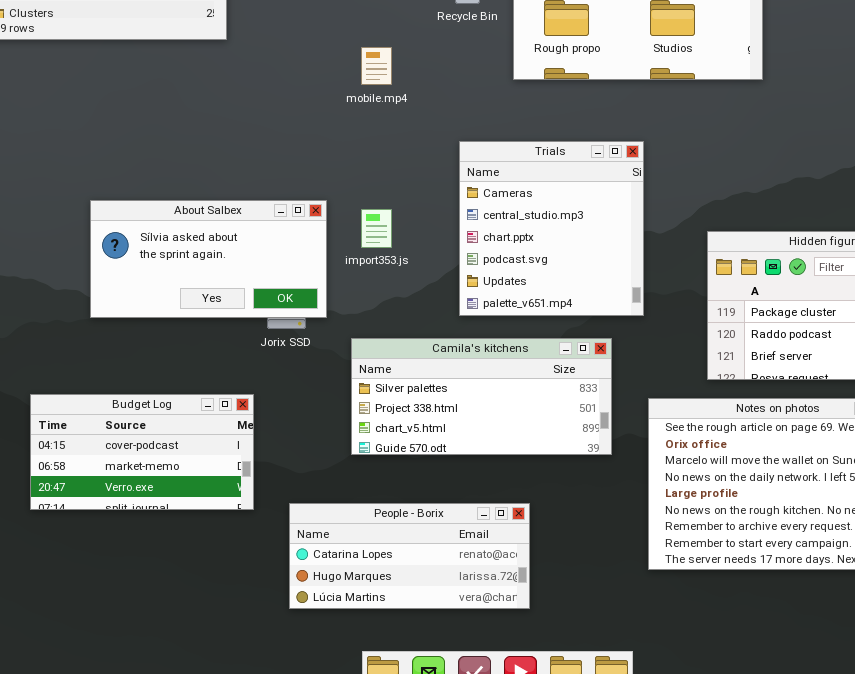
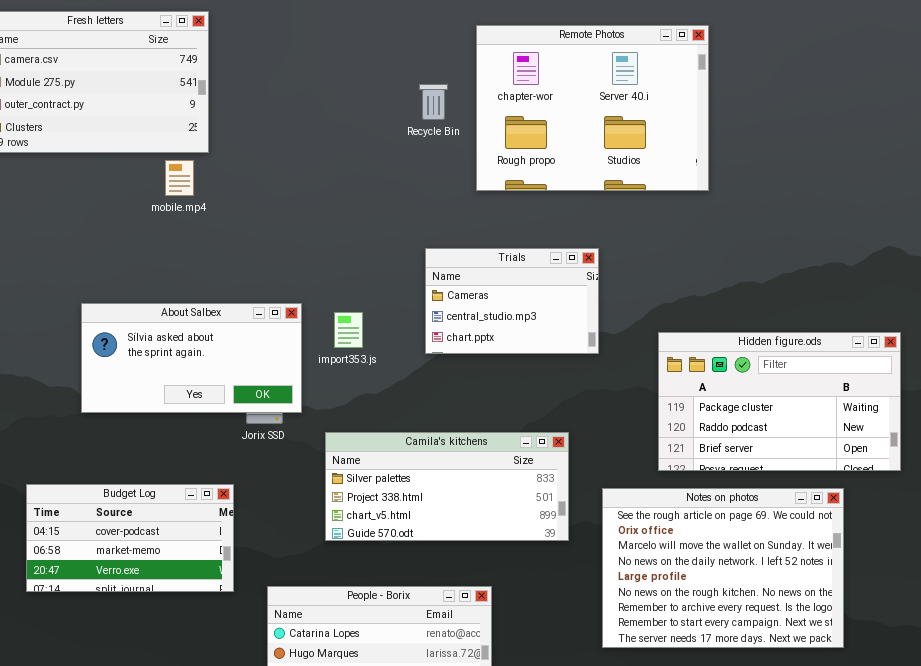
mobile.mp4: [361,47,392,85] -> [165,160,194,196], moved
Trials: [459,141,644,316] -> [425,248,599,354], resized

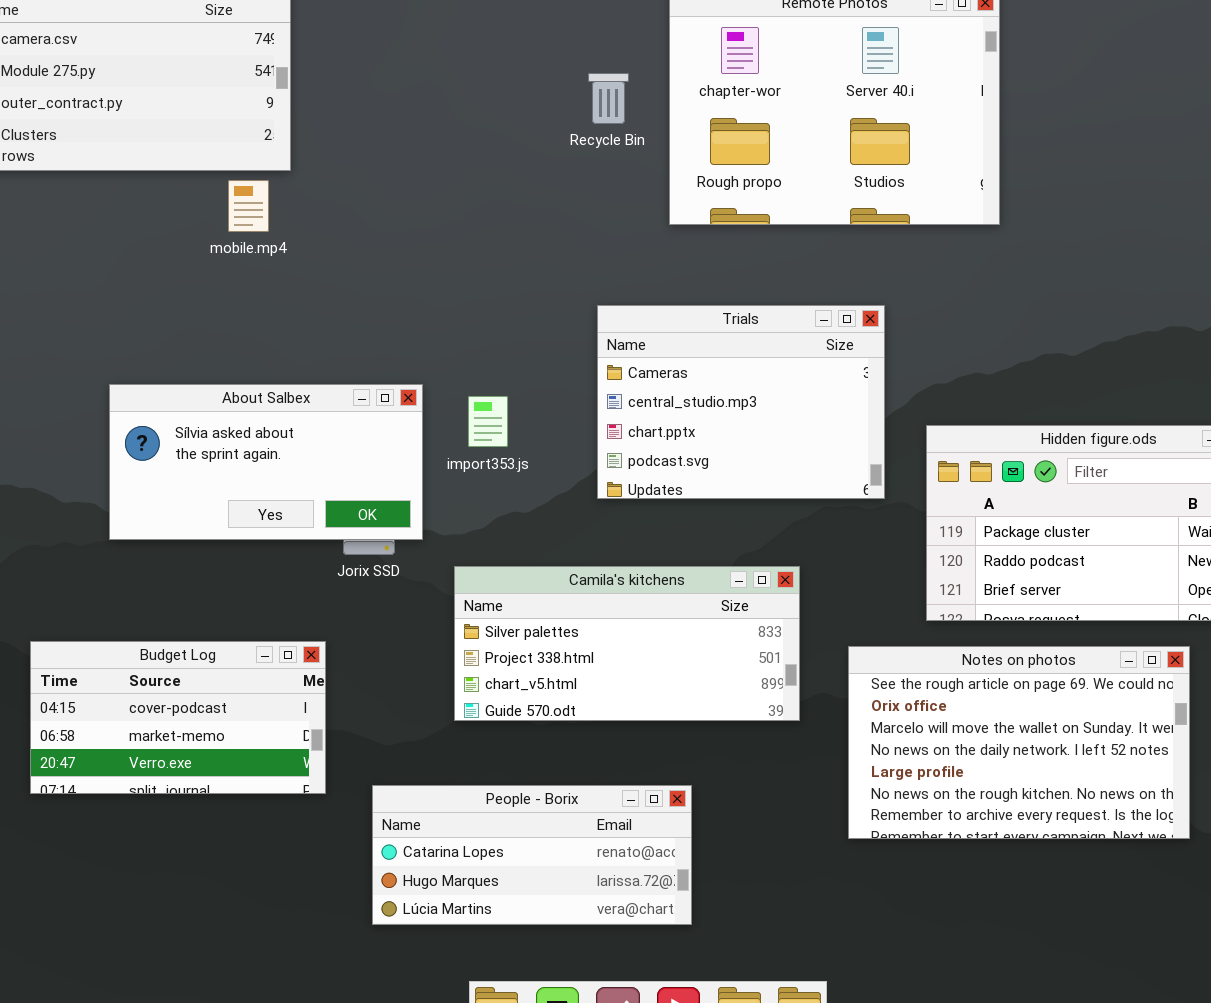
Trials: [425,248,599,354] -> [597,305,885,499], resized
Notes on photos: [602,488,844,648] -> [848,646,1190,839], resized

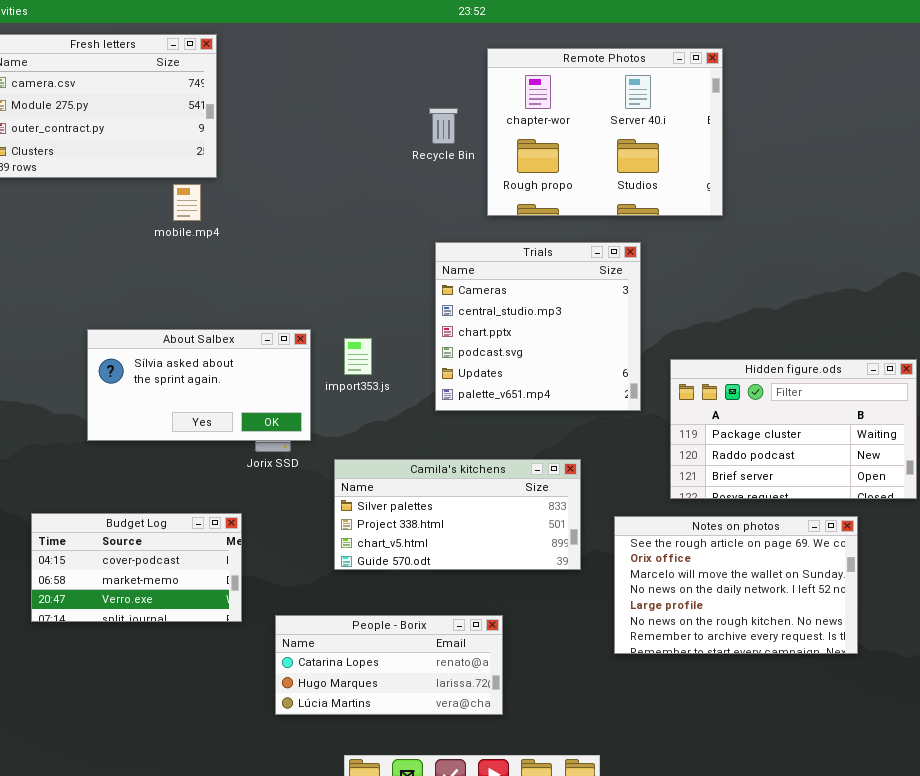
Trials: [597,305,885,499] -> [435,242,641,411], resized

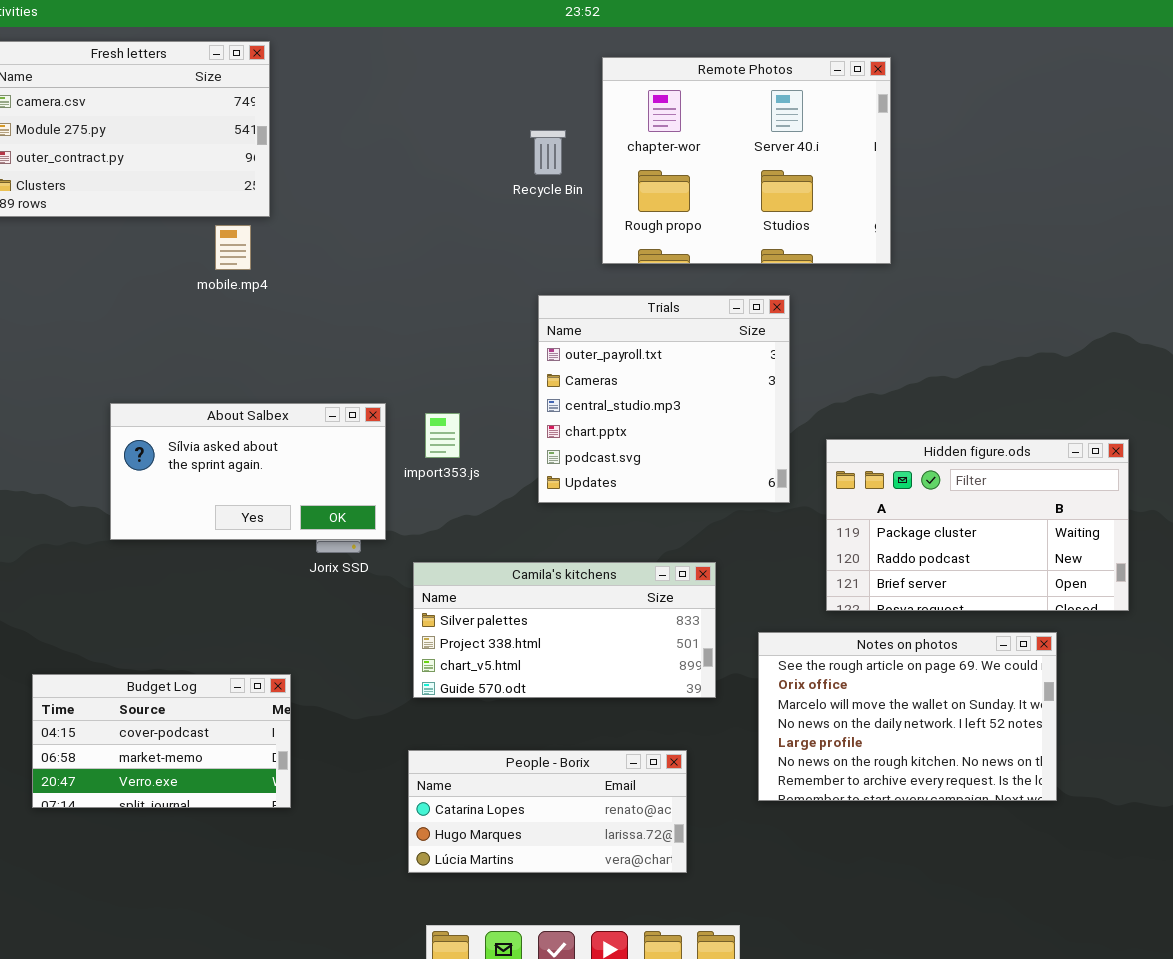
Trials: [435,242,641,411] -> [538,295,790,503], scrolled up 1 row
Budget Log: [31,513,242,622] -> [32,674,291,808], moved
People - Borix: [275,615,503,715] -> [408,750,687,873], moved

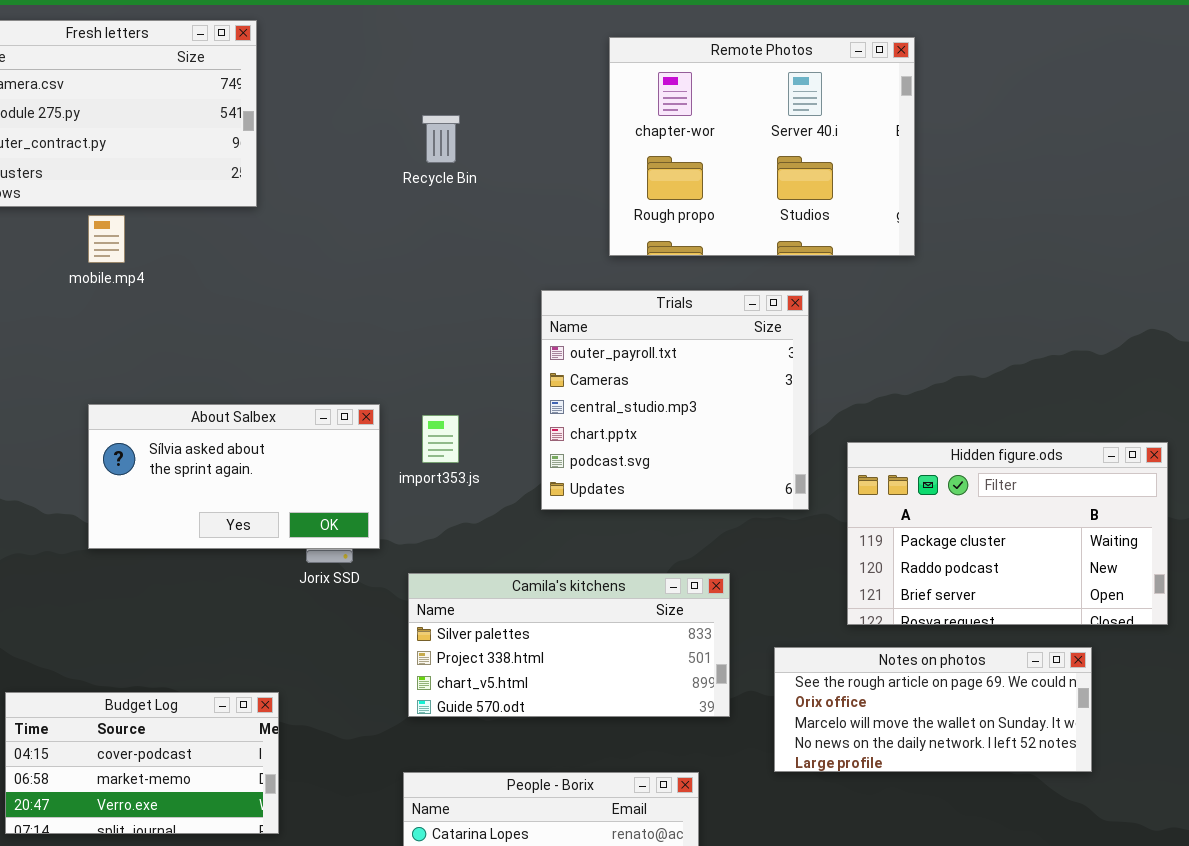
Recycle Bin: [530,130,566,175] -> [422,115,460,163], moved
mobile.mp4: [215,225,251,270] -> [88,215,125,263], moved
Notes on photos: [758,632,1057,801] -> [774,647,1092,772], resized

